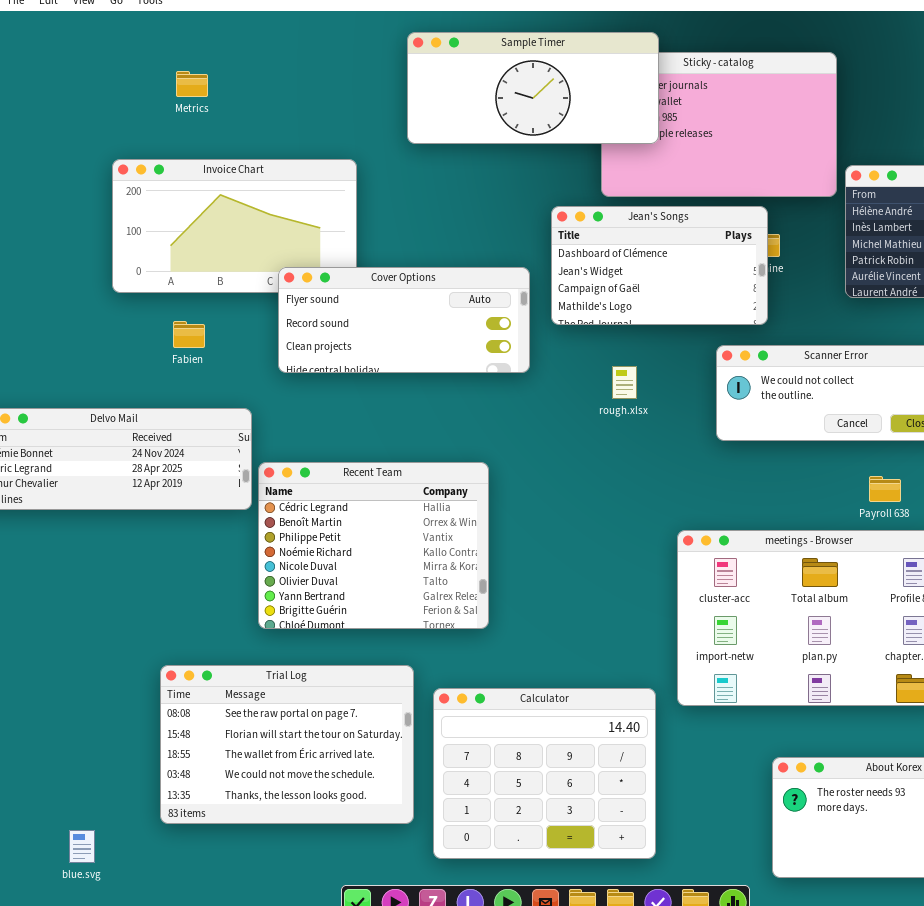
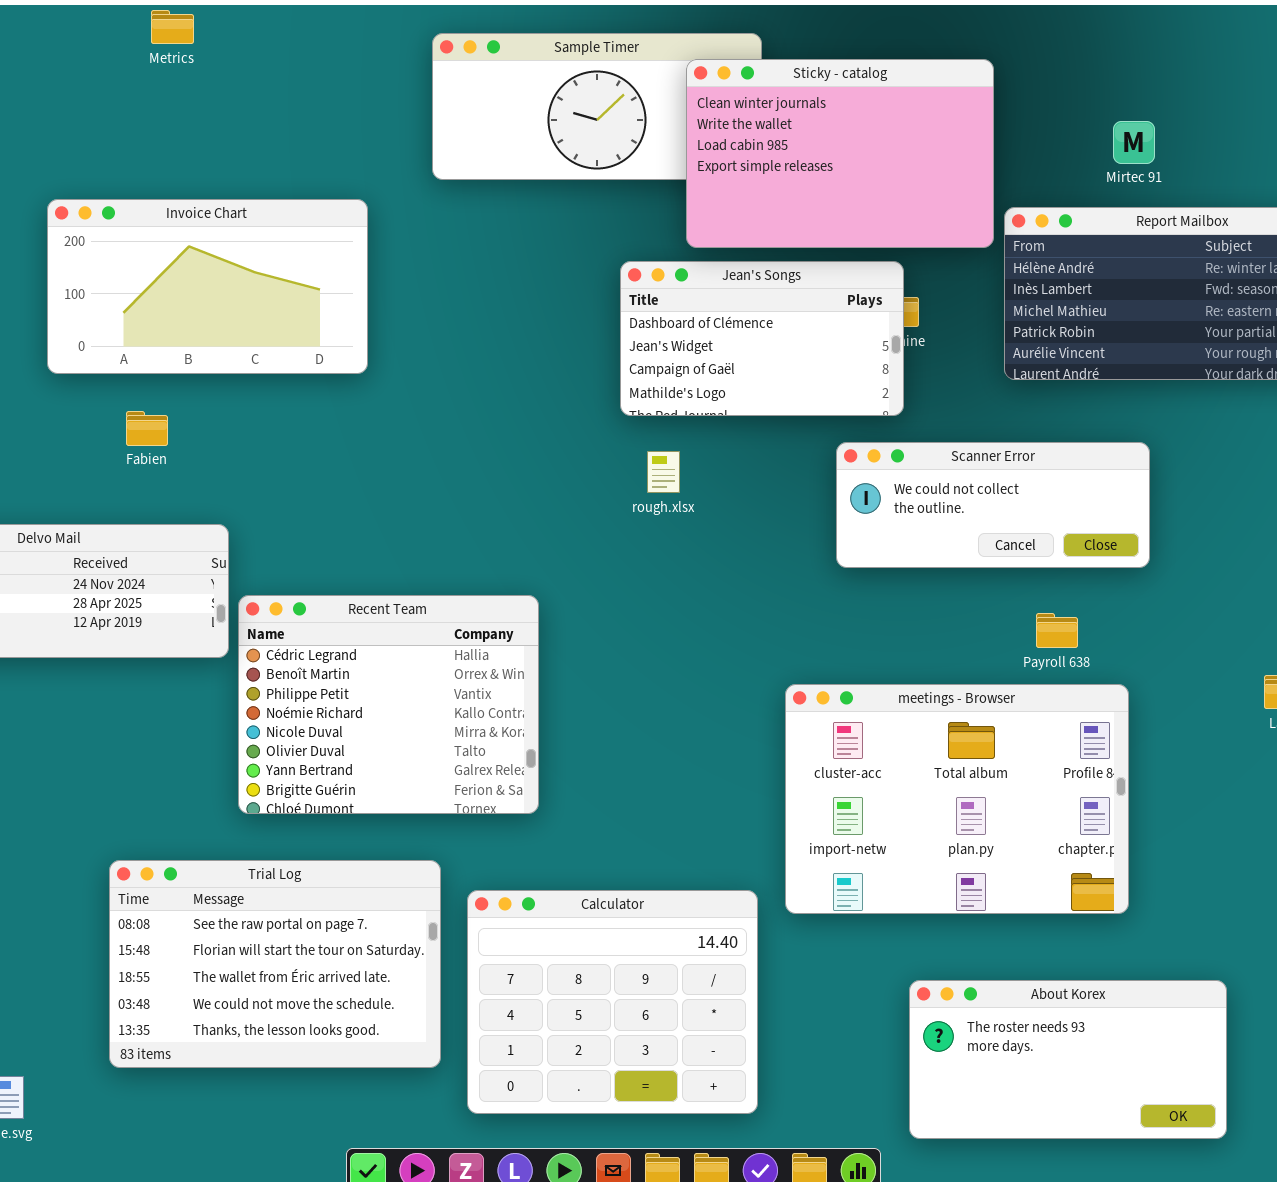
Sticky - catalog: [601,52,837,197] -> [686,59,994,248], raised
Metrics: [176,71,208,97] -> [151,10,194,44], moved
Cover Options: [278,267,530,373] -> none, closed
rough.xlsx: [612,366,637,399] -> [647,451,680,493], moved

